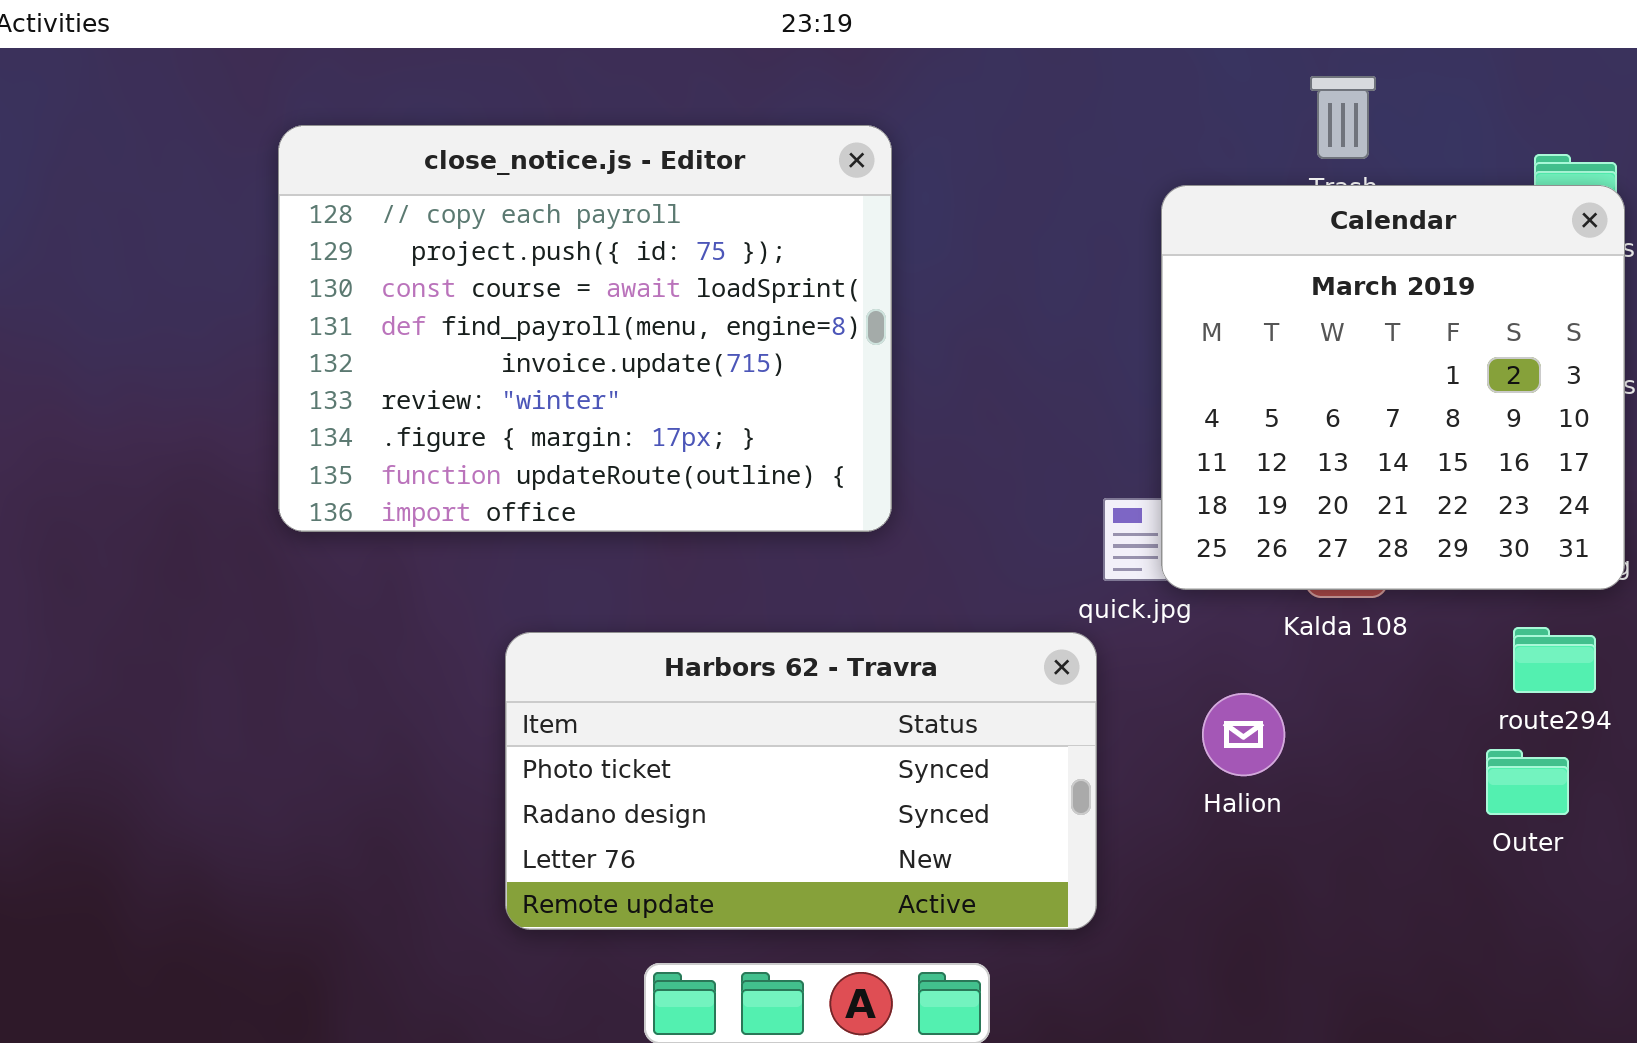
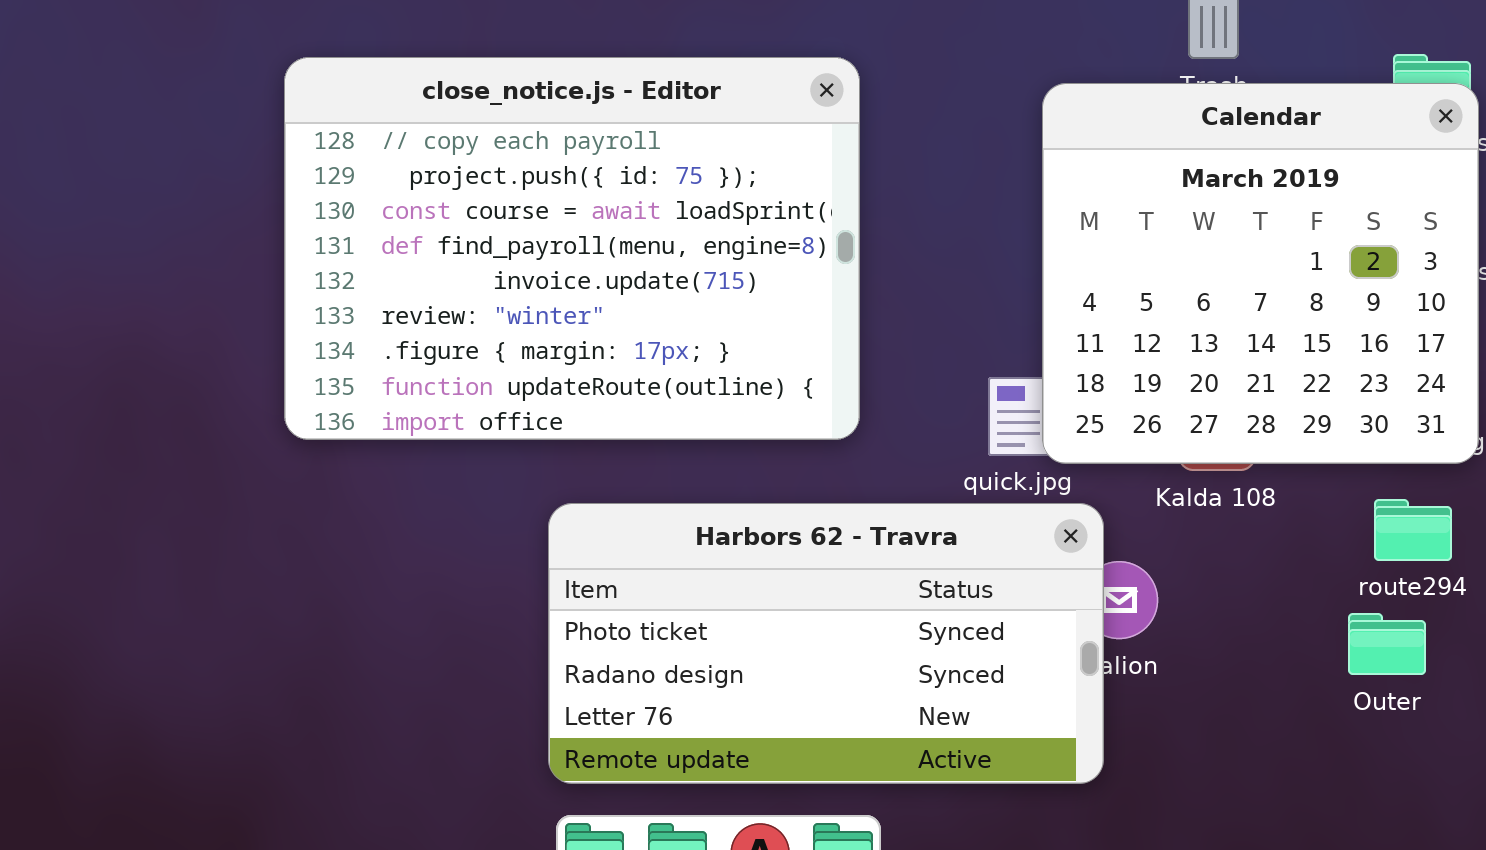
close_notice.js - Editor: [278,125,892,532] -> [284,57,860,440], moved
Harbors 62 - Travra: [505,632,1097,930] -> [548,503,1104,784], moved

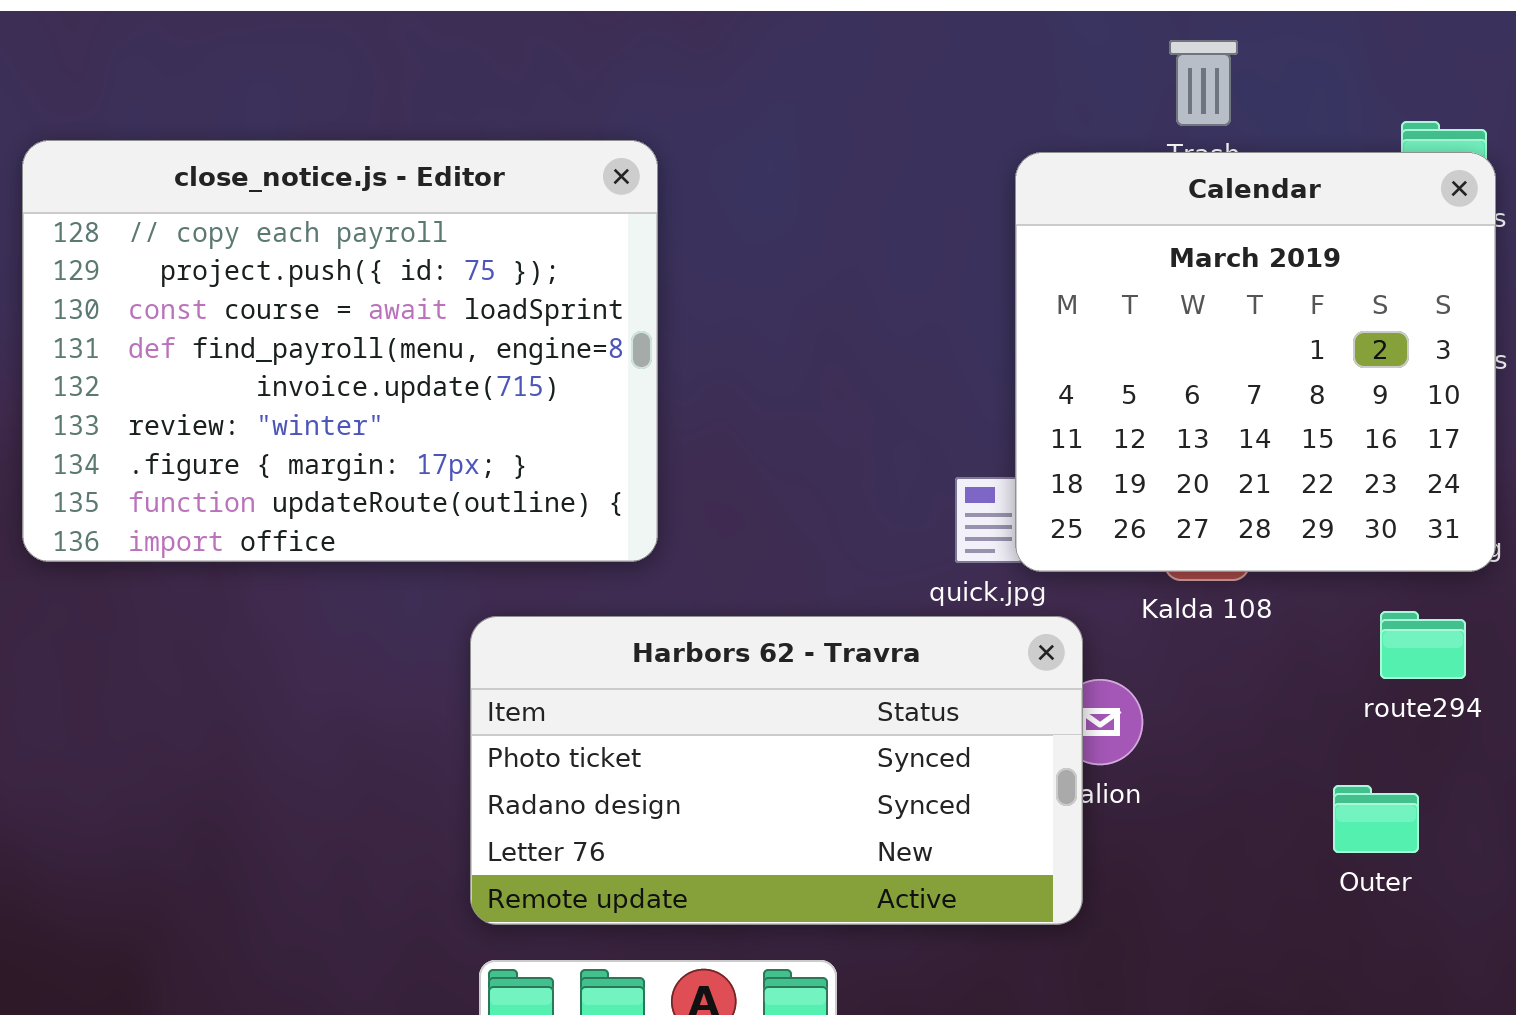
close_notice.js - Editor: [284,57,860,440] -> [22,140,658,562], moved
Outer: [1348,613,1426,675] -> [1333,785,1419,853], moved

